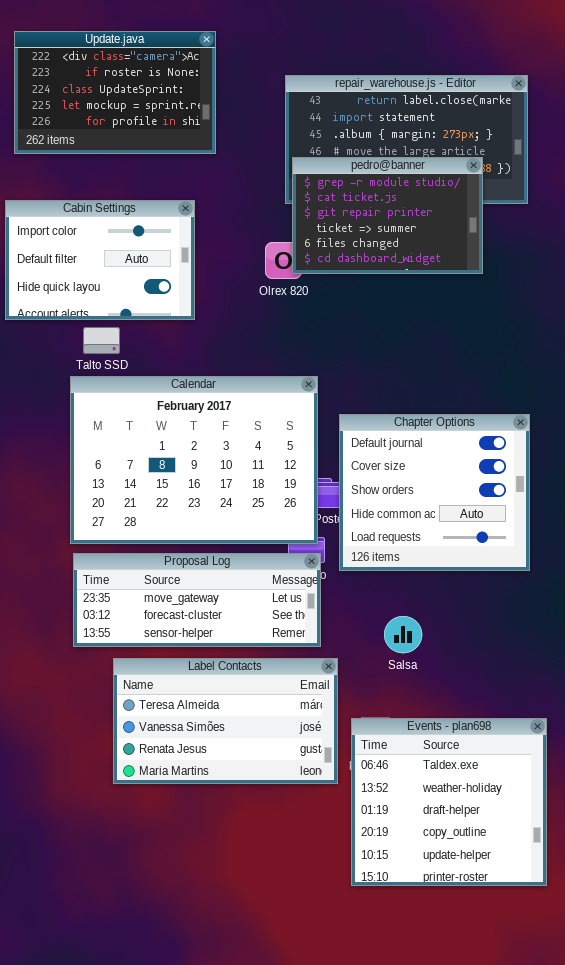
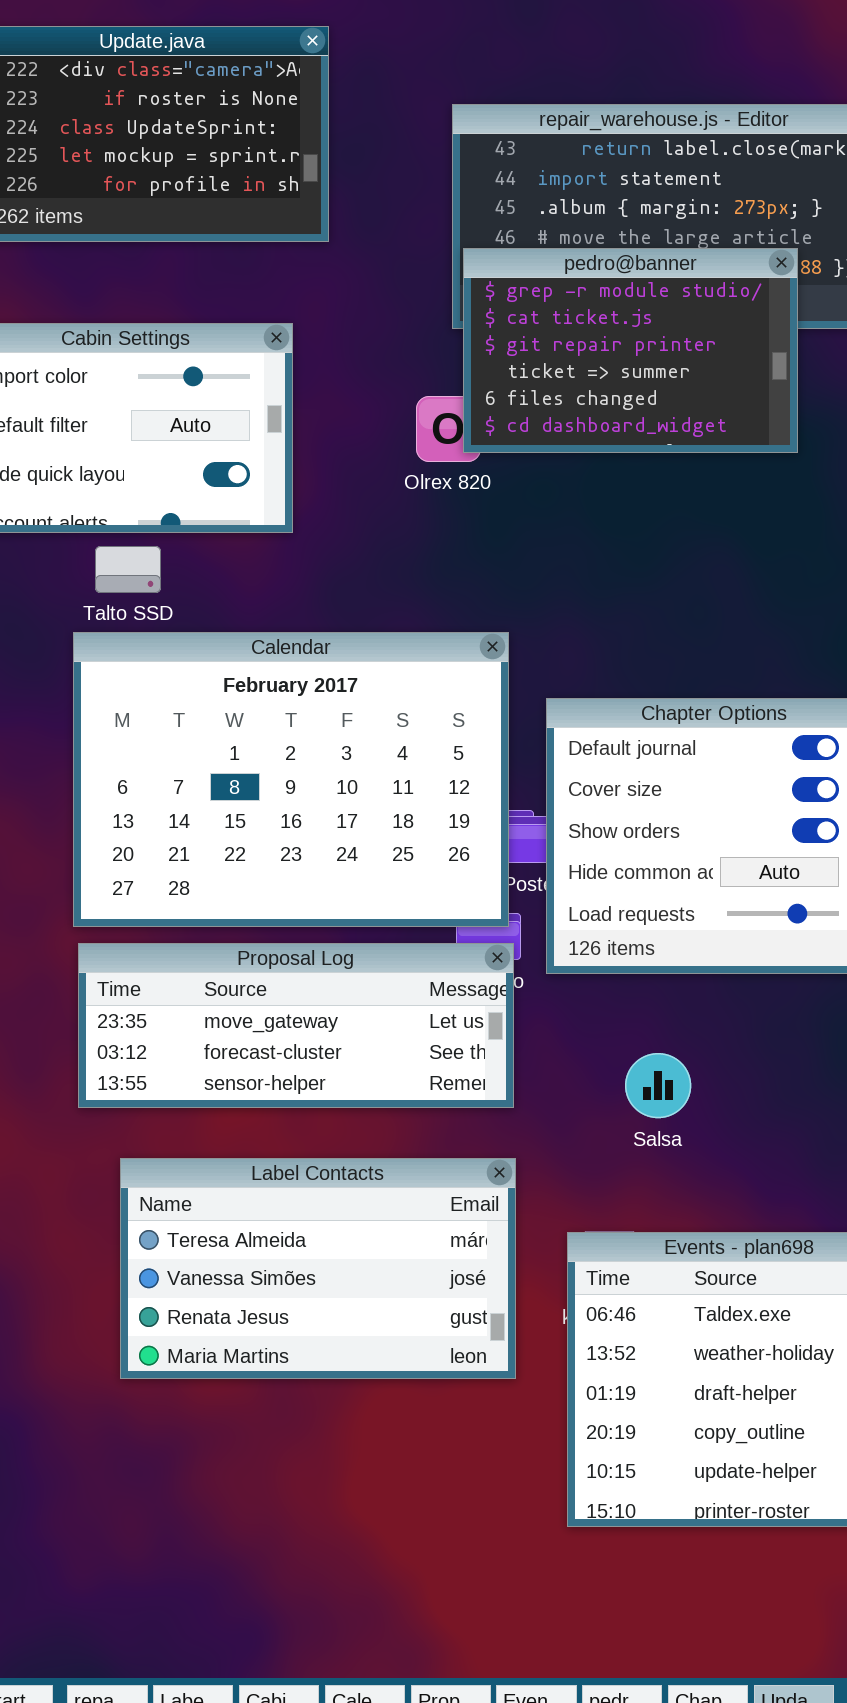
Label Contacts: [113,658,338,784] -> [120,1158,516,1379], moved

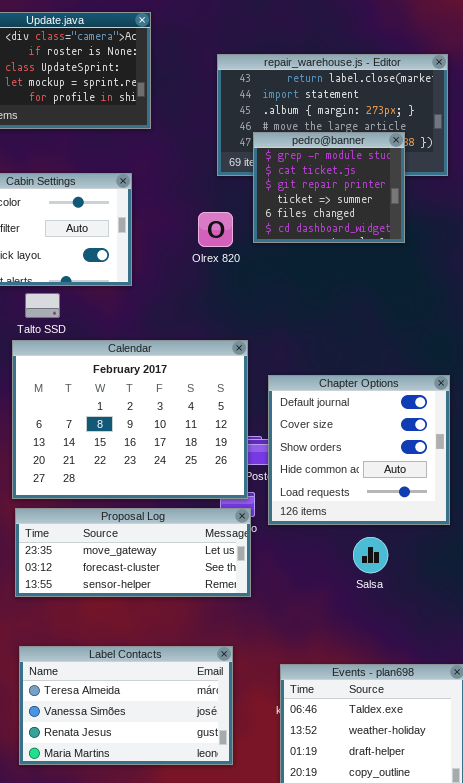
pedro@banner: [463,248,798,453] -> [253,132,405,243], resized
Salsa: [625,1053,691,1118] -> [353,537,388,573], moved
Label Contacts: [120,1158,516,1379] -> [19,646,233,765], moved

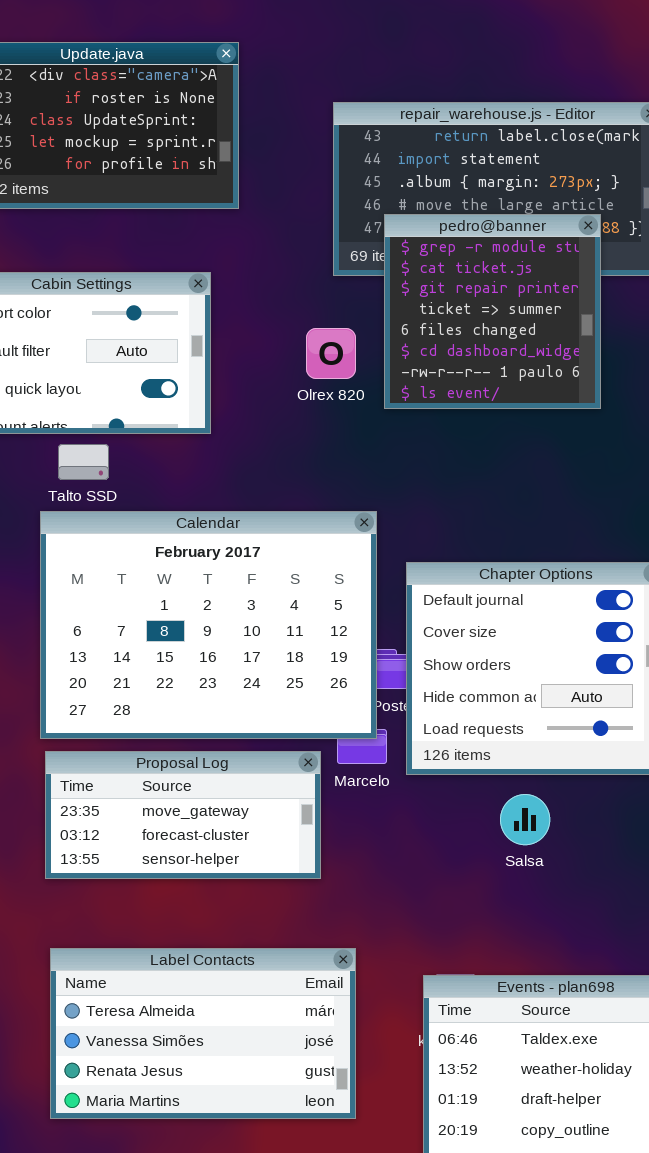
pedro@banner: [253,132,405,243] -> [384,214,601,409], resized
Proposal Log: [15,508,251,597] -> [45,751,321,879], resized
Salsa: [353,537,388,573] -> [500,794,550,845], moved

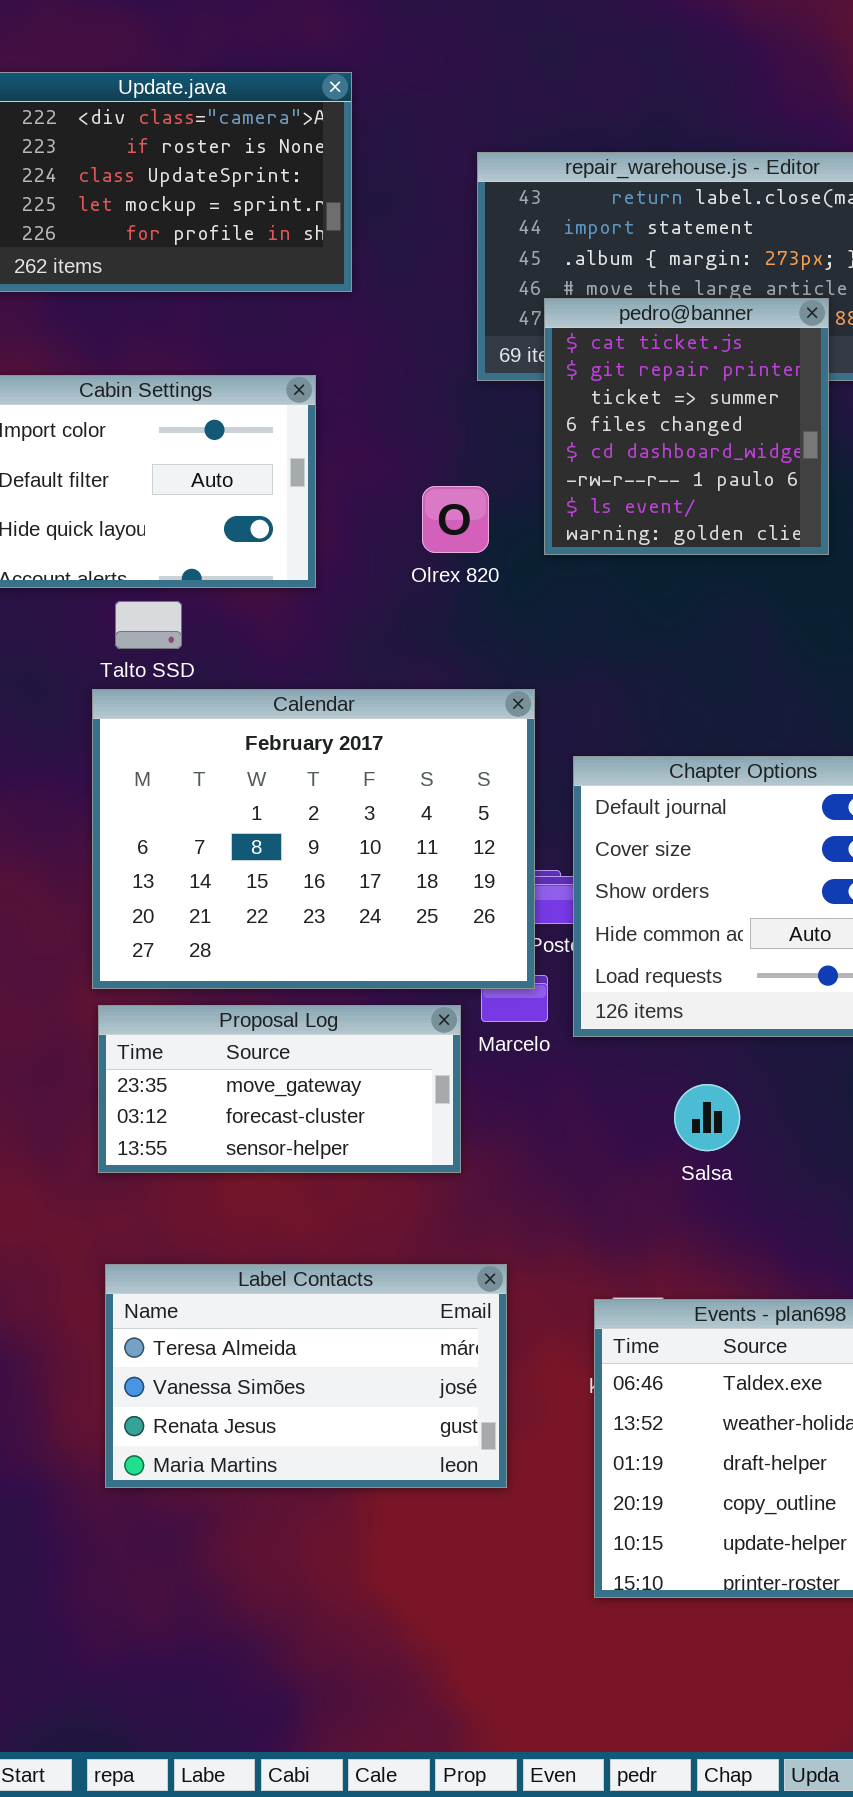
pedro@banner: [384,214,601,409] -> [544,298,829,555], scrolled down 1 row
Olrex 820: [306,328,356,379] -> [422,486,489,553], moved
Salsa: [500,794,550,845] -> [674,1084,740,1151], moved

